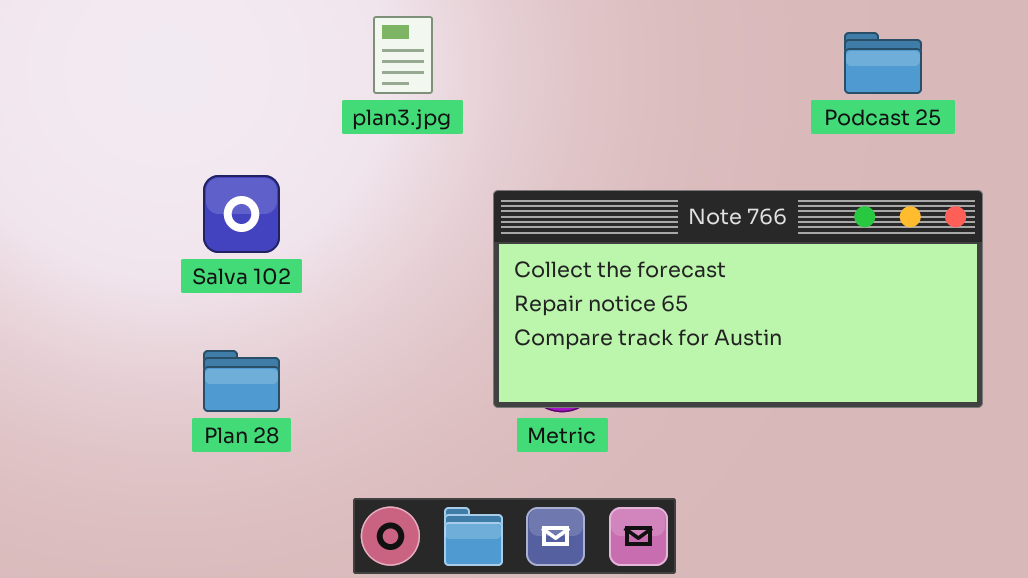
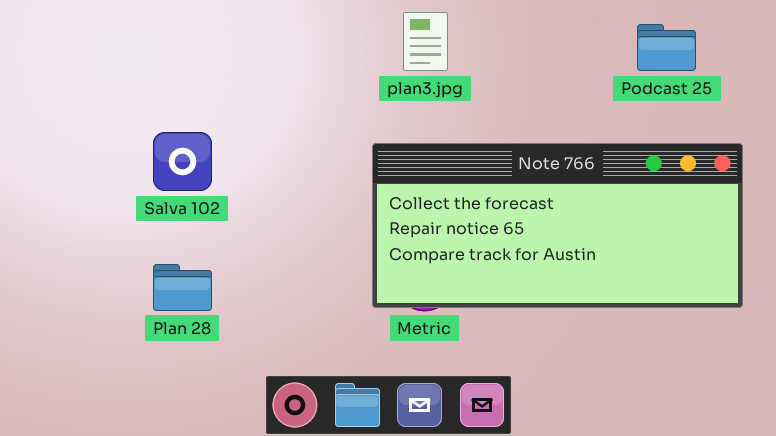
plan3.jpg: [373,16,433,94] -> [403,12,448,71], moved

